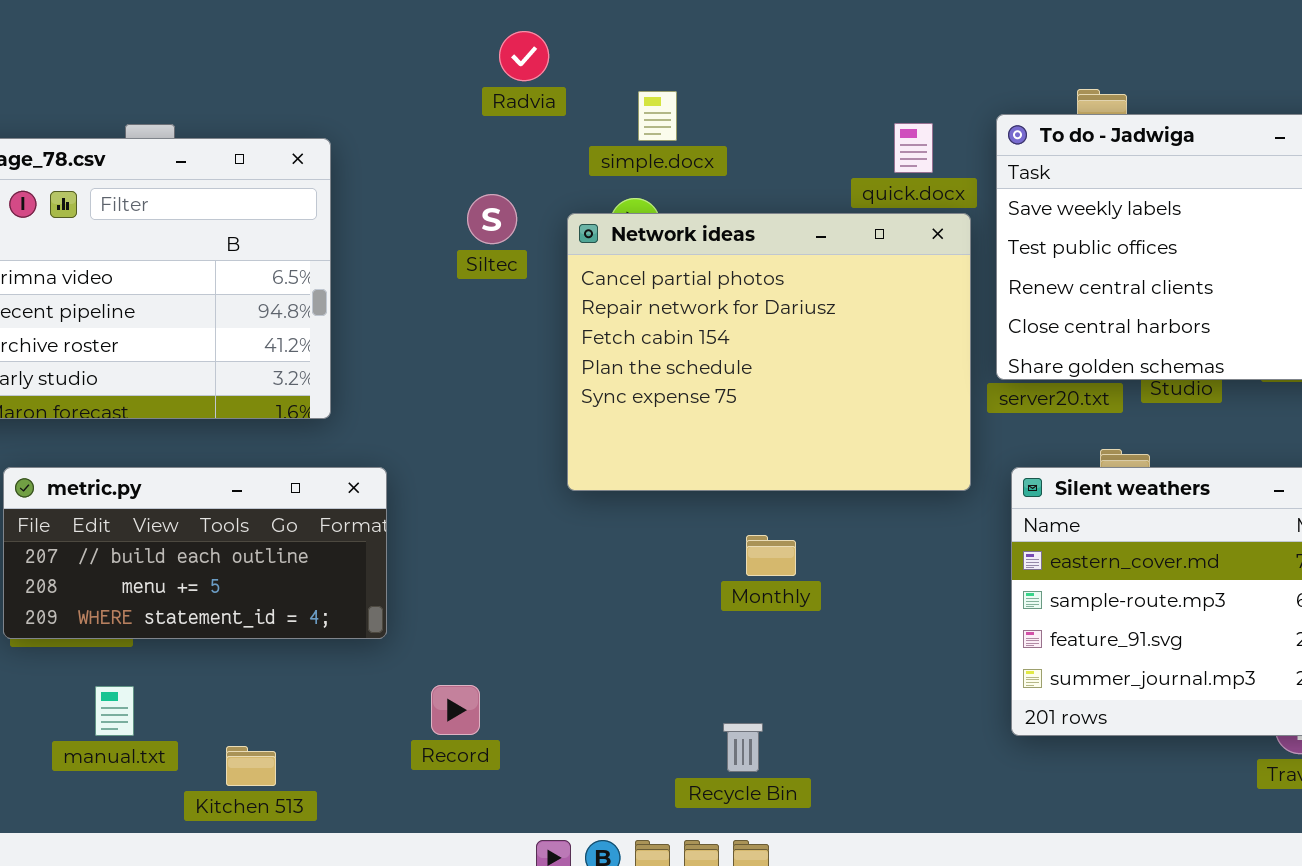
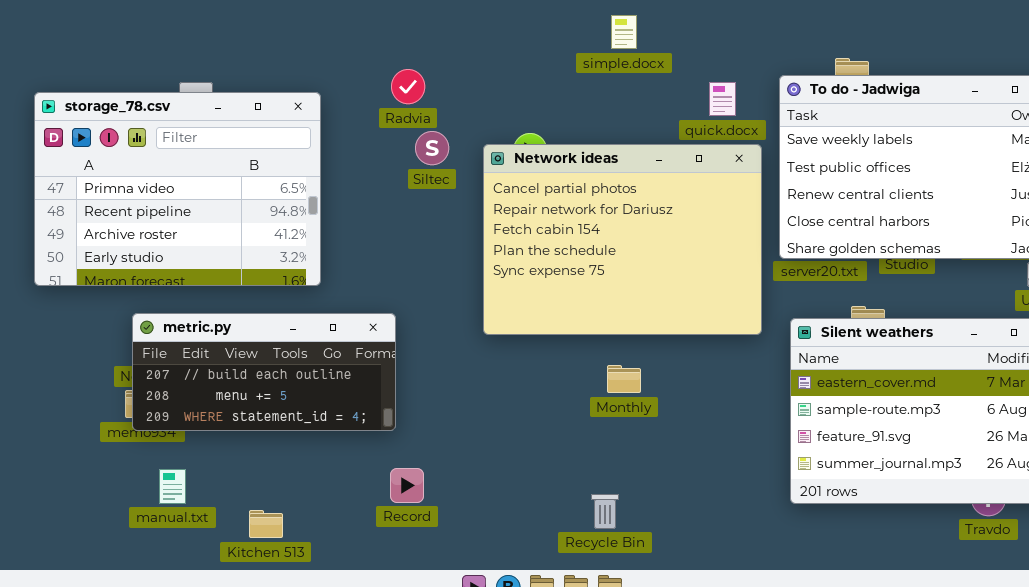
Radvia: [499,31,549,81] -> [391,69,425,104], moved
simple.docx: [638,91,677,141] -> [611,15,637,49], moved
metric.py: [3,467,387,639] -> [132,313,396,431], moved

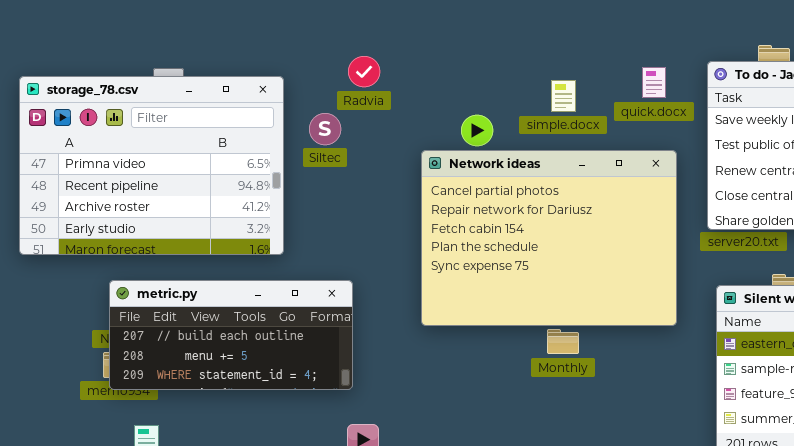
simple.docx: [611,15,637,49] -> [551,80,576,112], moved
Siltec: [415,131,449,165] -> [309,113,341,145], moved
Network ideas: [483,144,762,335] -> [421,150,677,326], moved

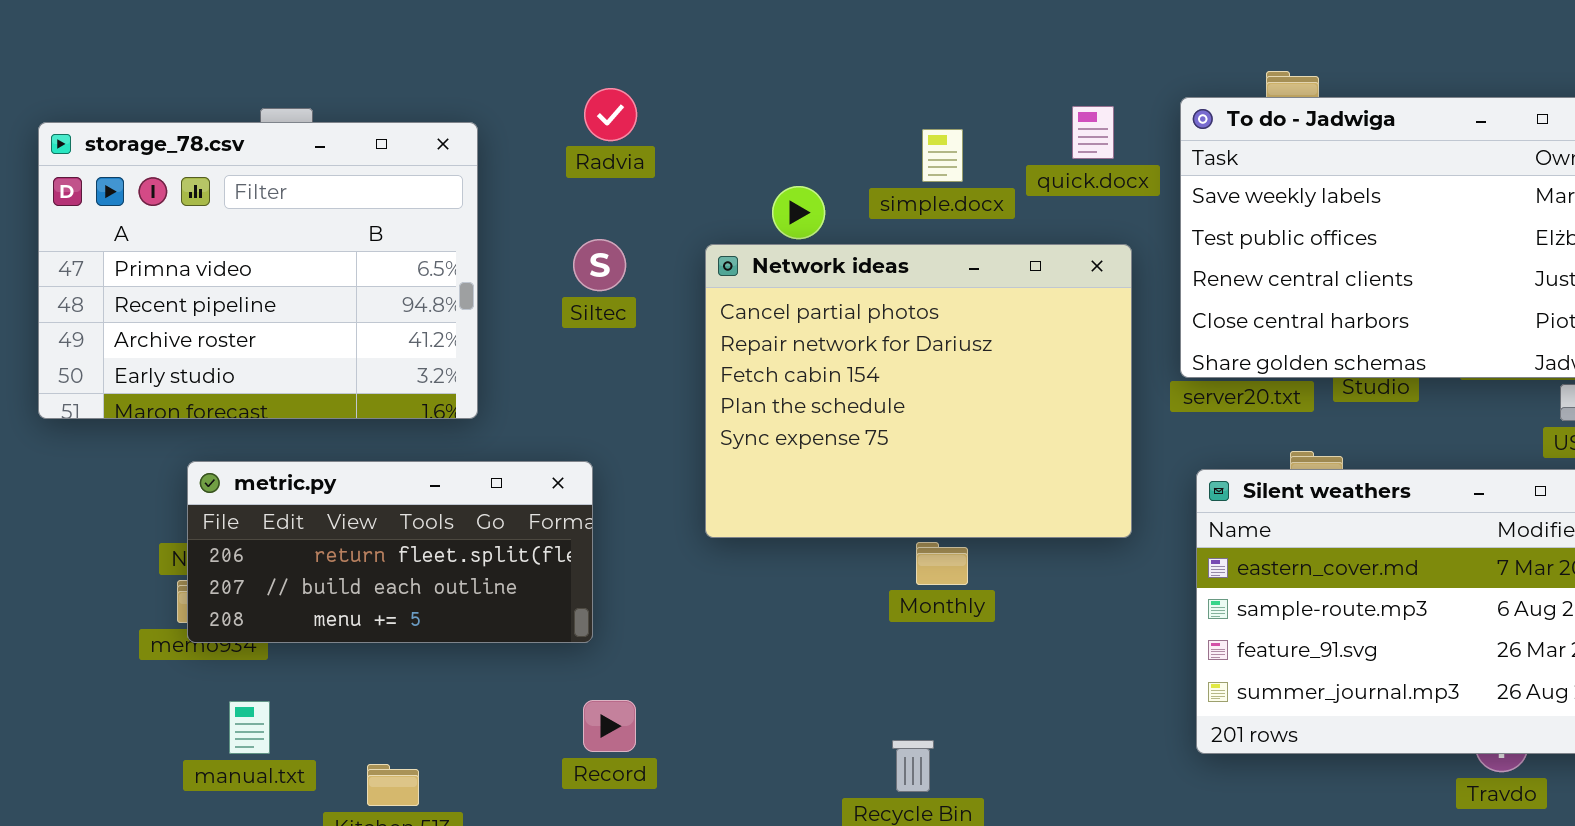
Siltec: [309,113,341,145] -> [573,239,626,291], moved
metric.py: [109,280,353,390] -> [187,461,593,643], scrolled up 1 row

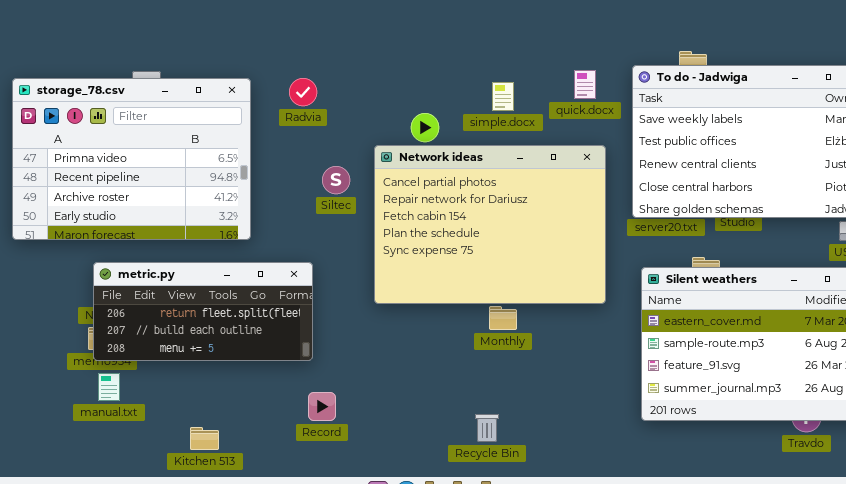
Radvia: [584,88,637,141] -> [289,78,317,106], moved
Siltec: [573,239,626,291] -> [322,166,350,194], moved
manual.txt: [229,701,270,754] -> [98,373,120,401], moved

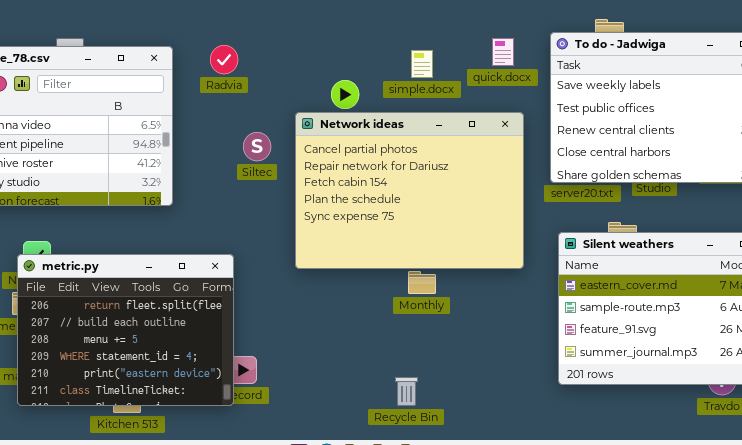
metric.py: [93,262,313,361] -> [17,254,234,406], moved, resized

